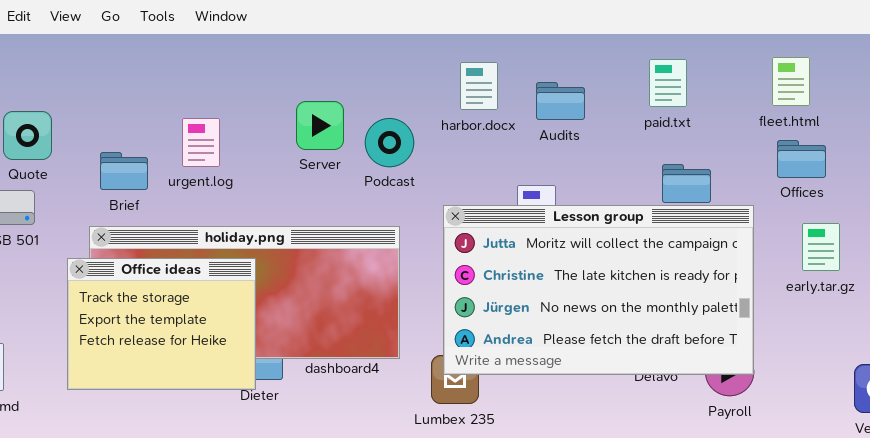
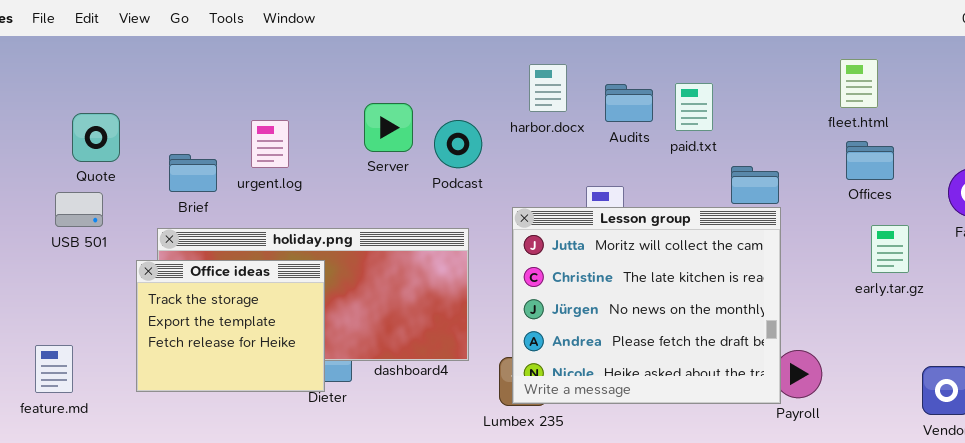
paid.txt: [649,59,687,107] -> [675,83,713,131], moved
Lesson group: [443,205,754,375] -> [512,207,781,404], resized

